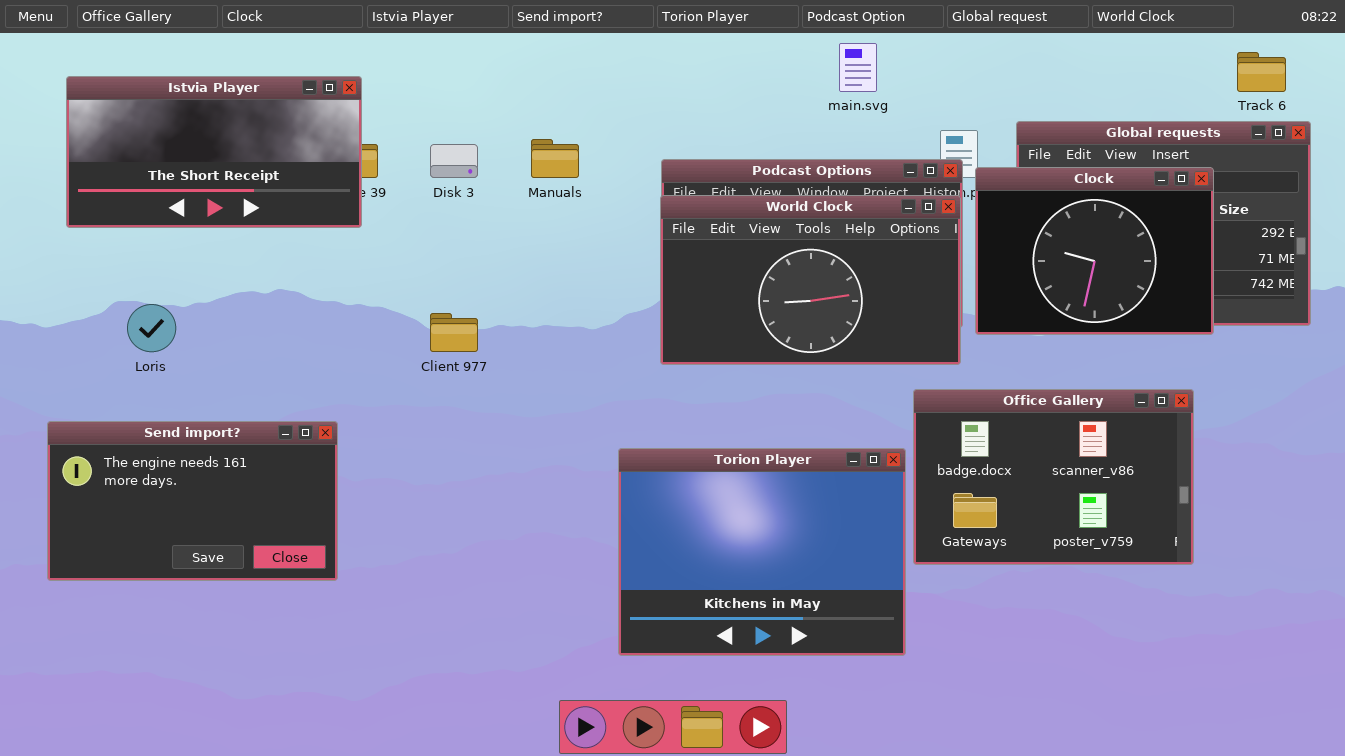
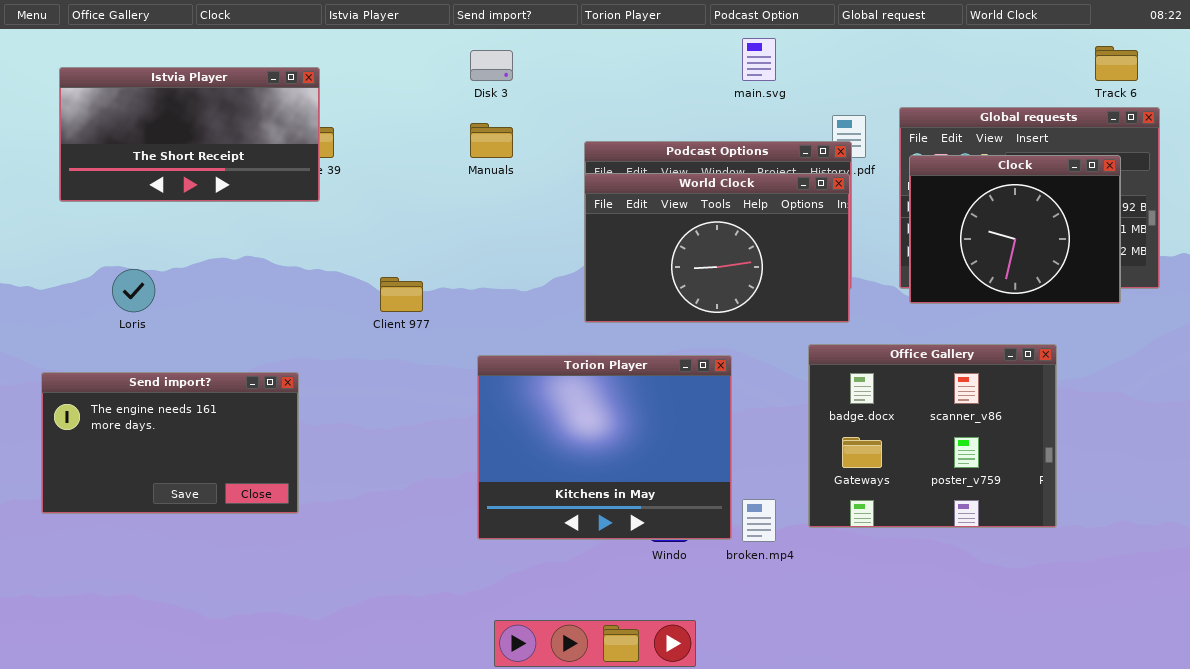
Disk 3: [430,144,478,178] -> [470,50,513,81], moved
Clock: [975,167,1214,335] -> [909,155,1121,304], moved
Office Gallery: [913,389,1194,565] -> [808,344,1057,528], resized
Torion Player: [618,448,906,656] -> [477,355,732,540], moved

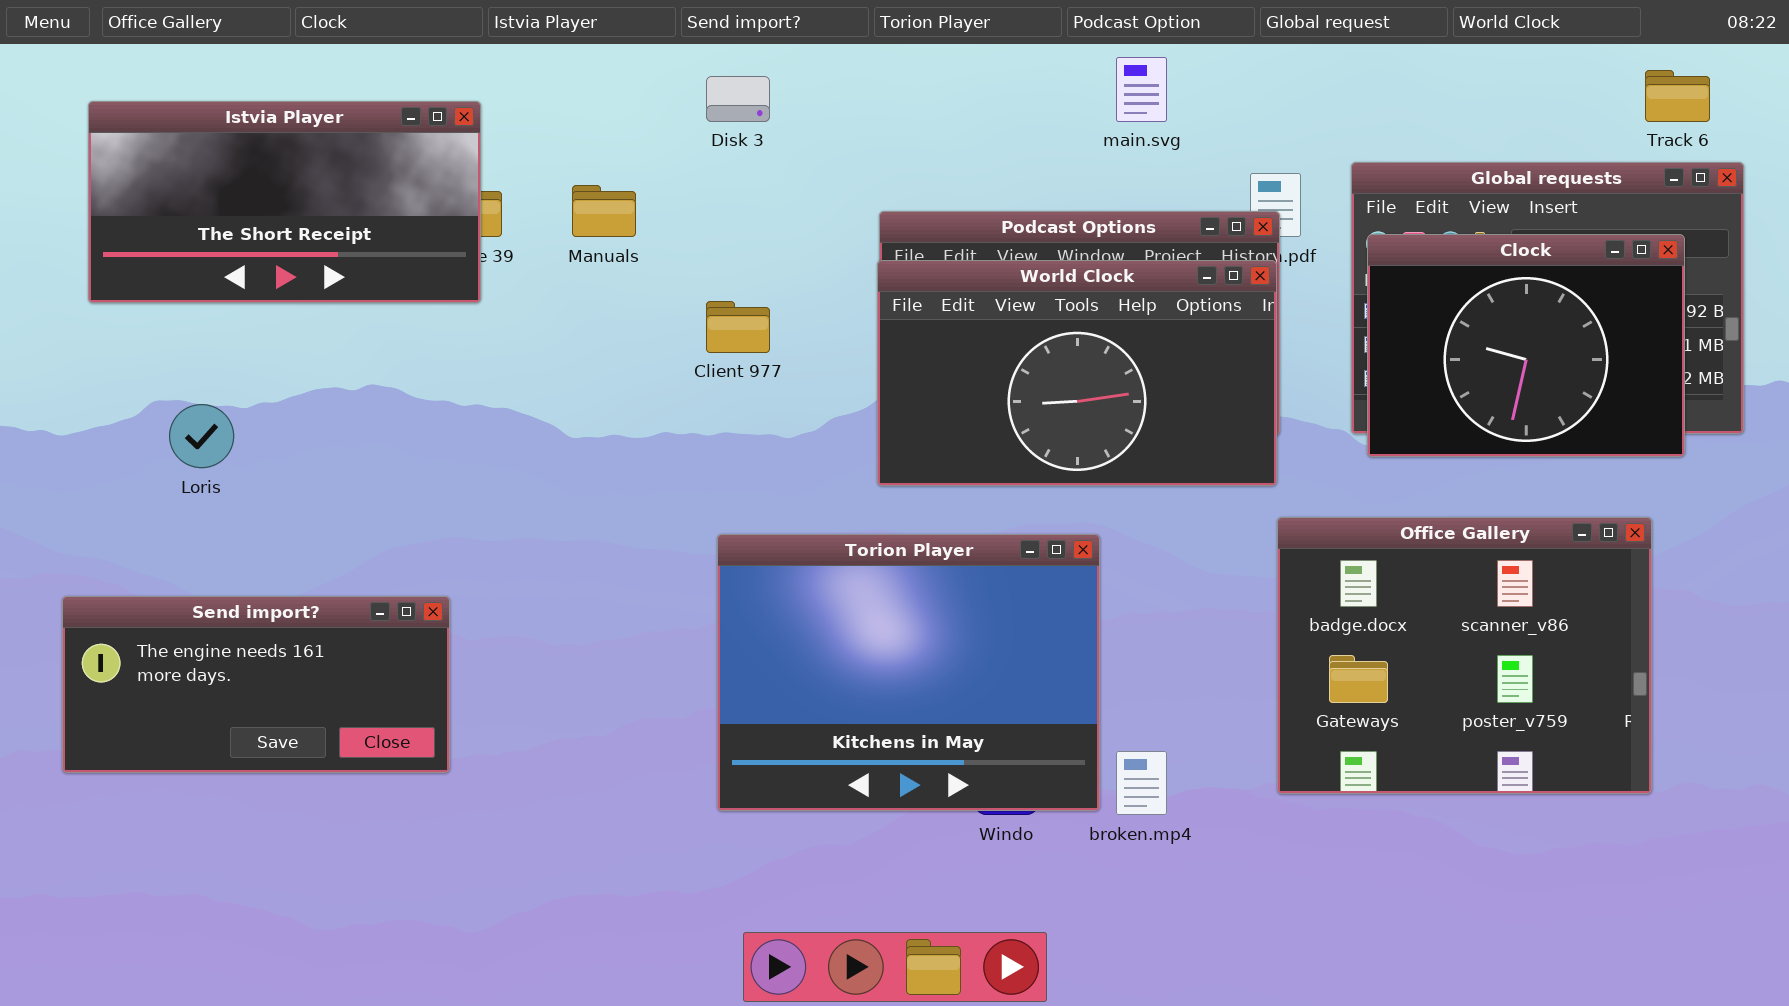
Manuals: [470,123,513,158] -> [572,185,636,237], moved
Client 977: [380,277,423,312] -> [706,301,770,353], moved
Office Gallery: [808,344,1057,528] -> [1277,517,1652,794], moved
Send import?: [41,372,299,514] -> [62,596,450,773], resized

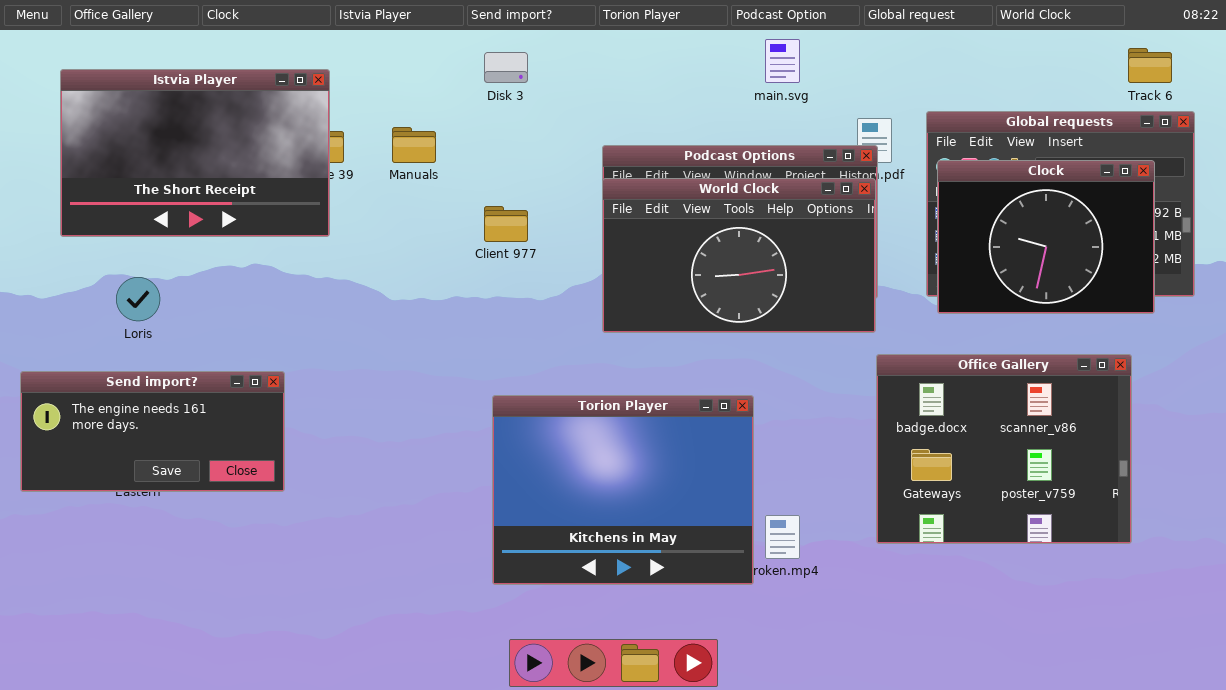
Istvia Player: [88,101,481,303] -> [60,69,330,237], resized
Torion Player: [717,534,1100,811] -> [492,395,754,585], moved
Send import?: [62,596,450,773] -> [20,371,285,492], moved

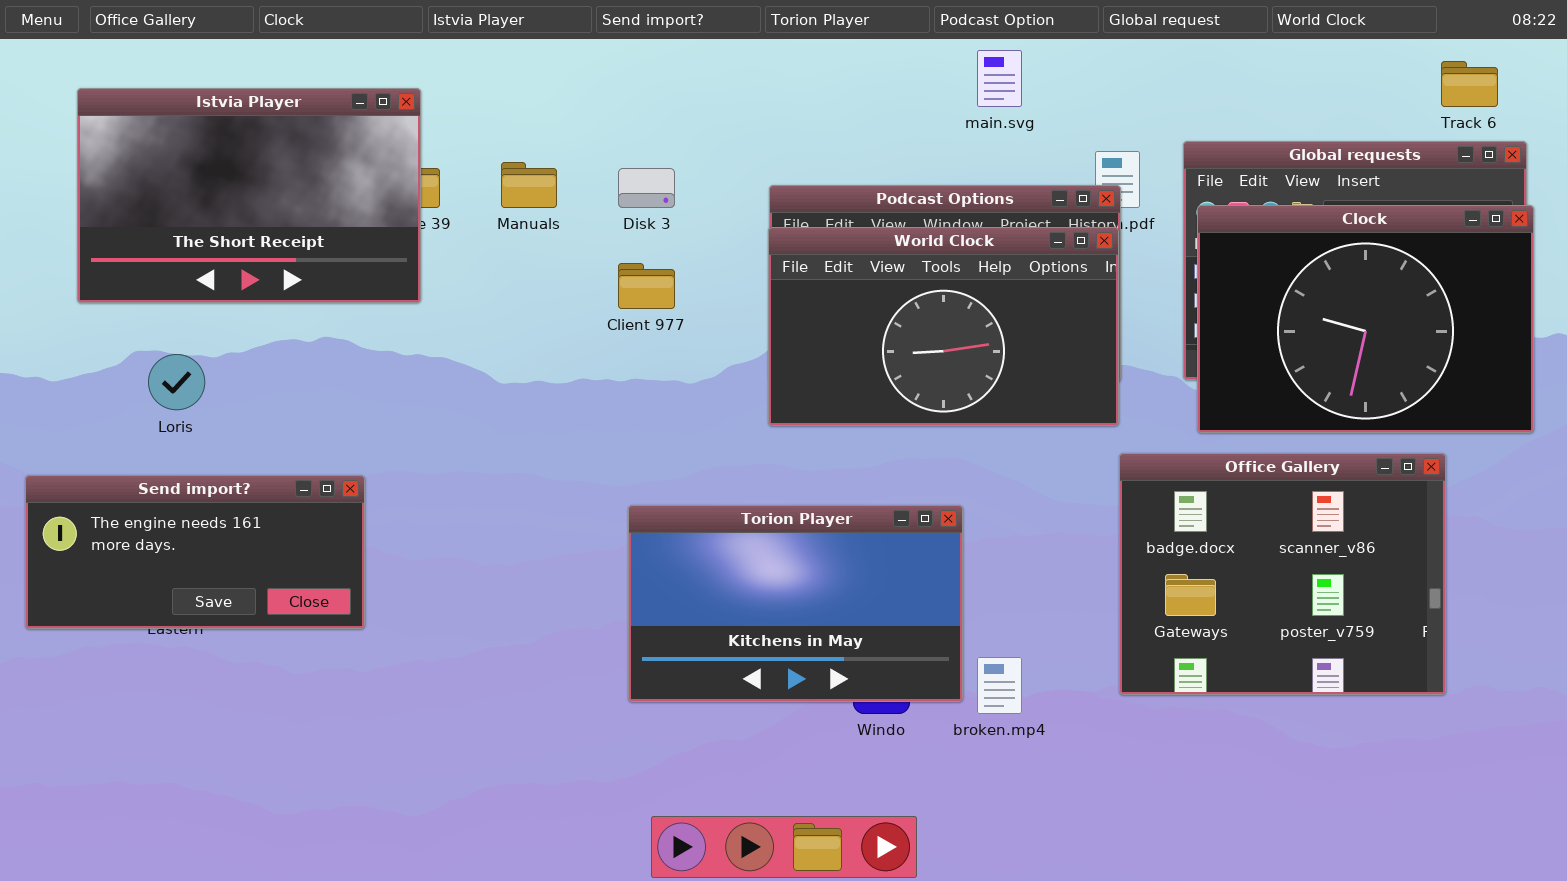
Disk 3: [484,52,528,83] -> [618,168,675,208], moved
Clock: [937,160,1155,314] -> [1197,205,1534,433], resized
Torion Player: [492,395,754,585] -> [628,505,963,702], resized

